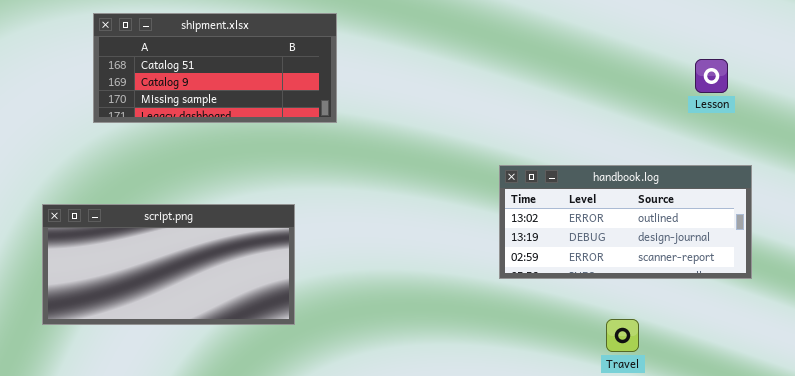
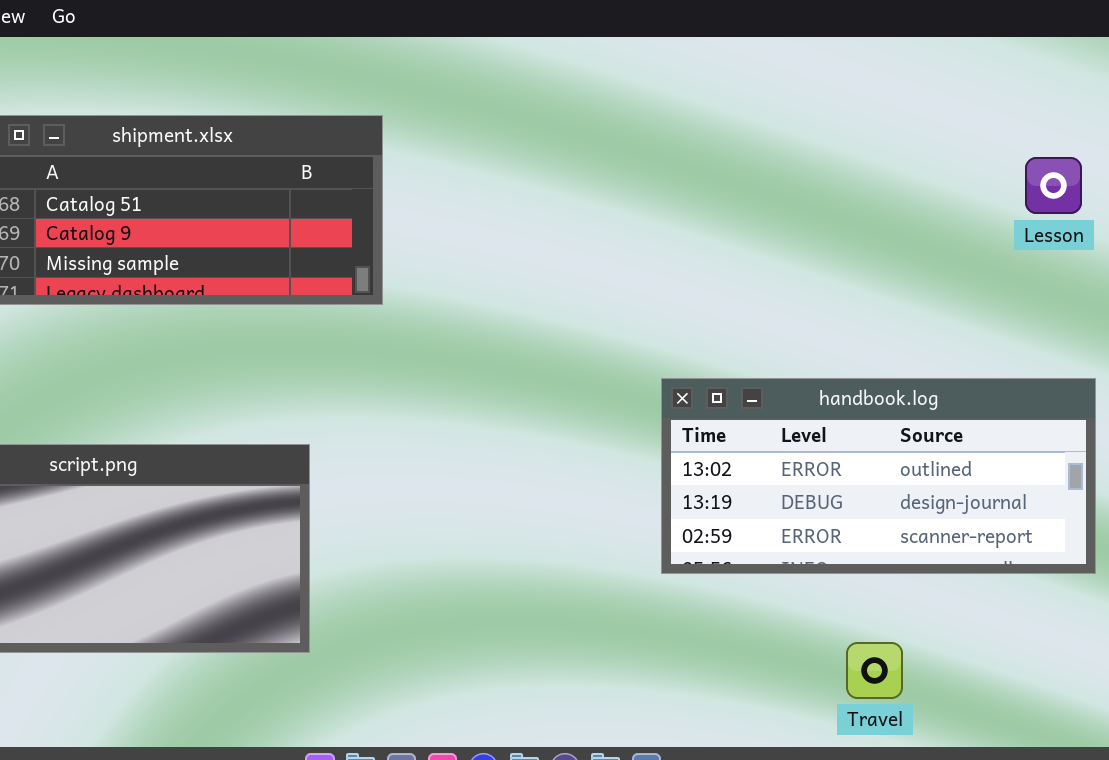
Lesson: [695,59,728,93] -> [1025,157,1082,214], moved

